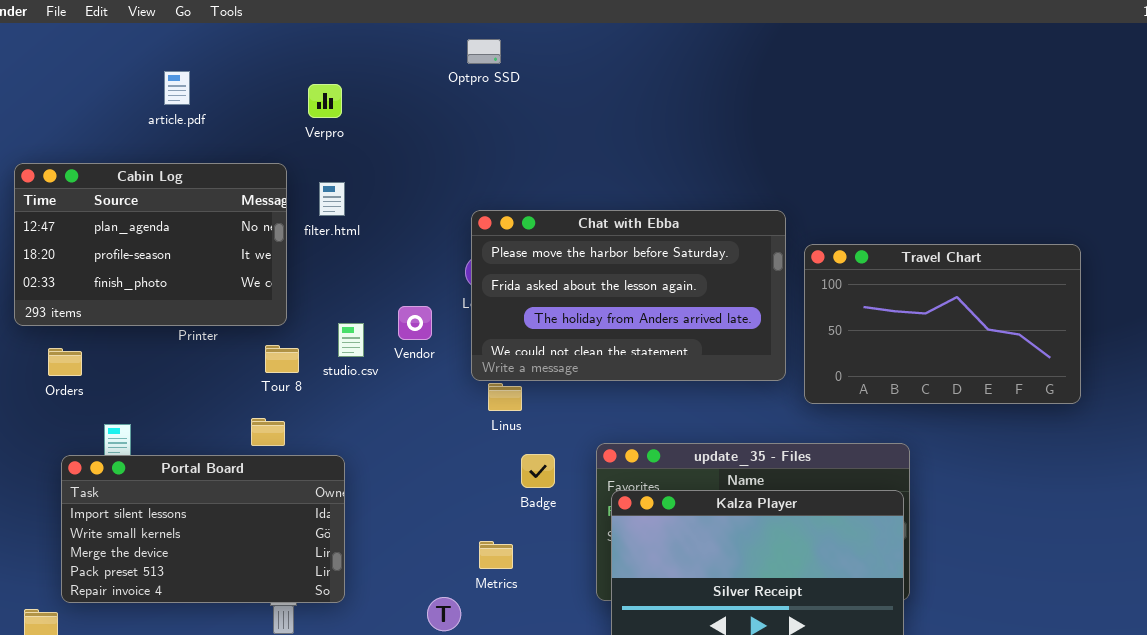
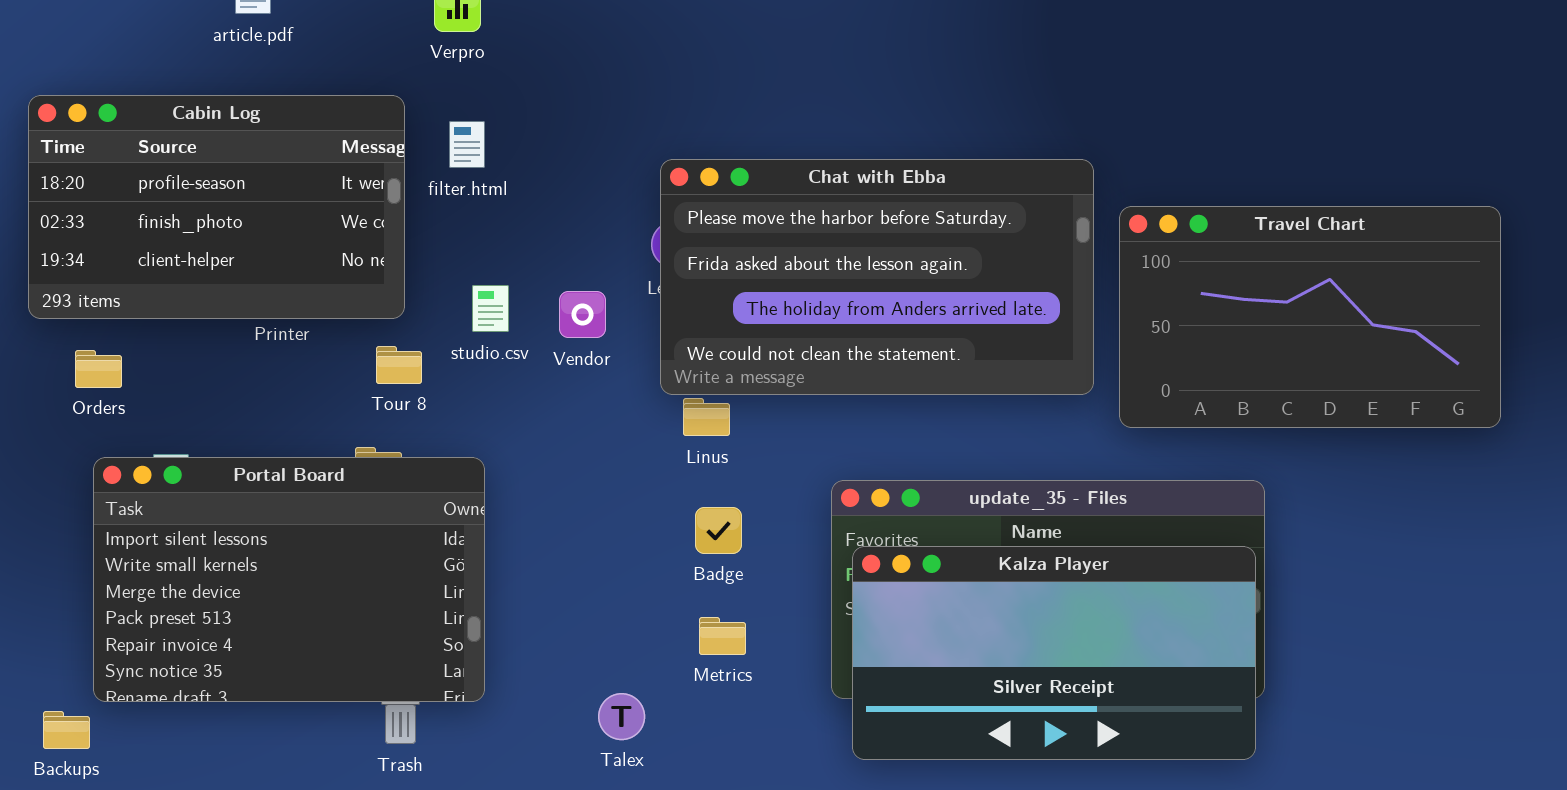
Cabin Log: [14,163,287,326] -> [28,95,405,319], scrolled down 1 row
studio.csv: [338,323,364,357] -> [472,285,509,332], moved
Badge: [521,454,555,488] -> [695,507,742,554], moved
Portal Board: [61,455,345,603] -> [93,457,485,702], resized
Metrics: [479,541,513,569] -> [699,617,746,655], moved

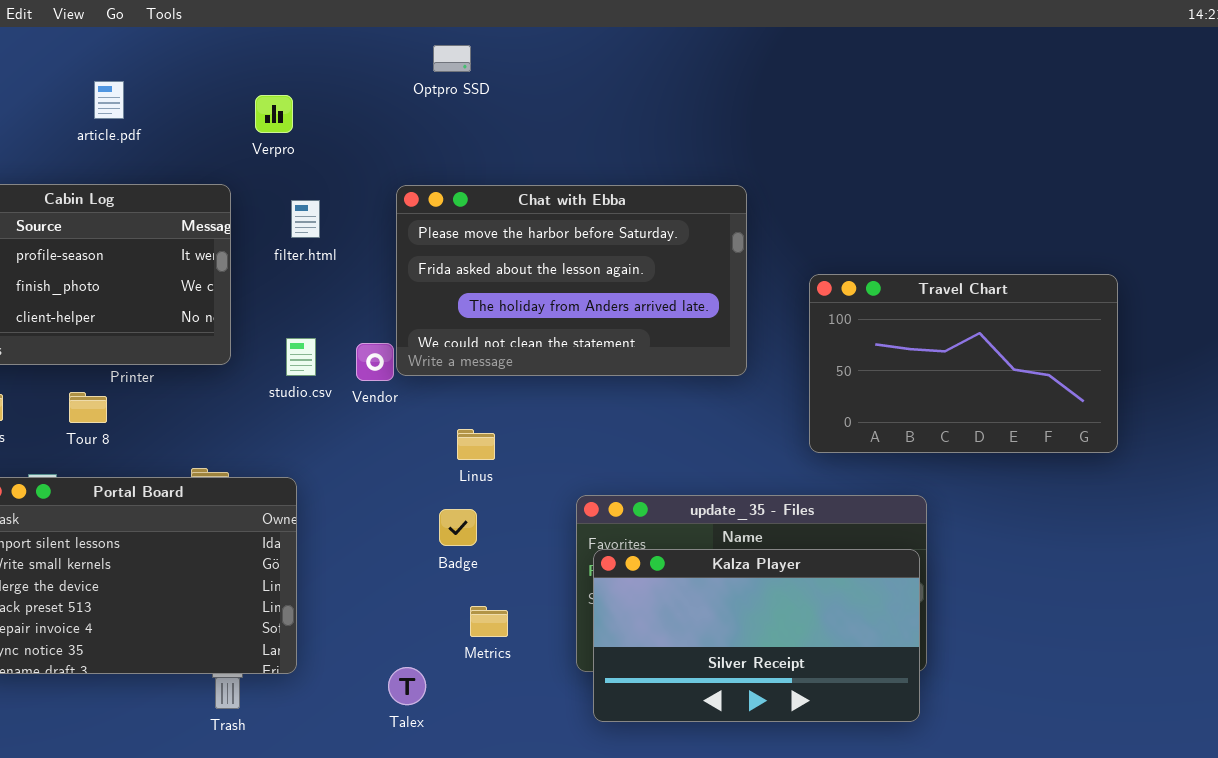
filter.html: [449,121,485,168] -> [291,200,320,238], moved
Chat with Ebba: [660,159,1094,395] -> [396,185,747,376], moved
Tour 8: [376,346,422,384] -> [69,392,107,423], moved
Badge: [695,507,742,554] -> [439,509,477,546], moved

